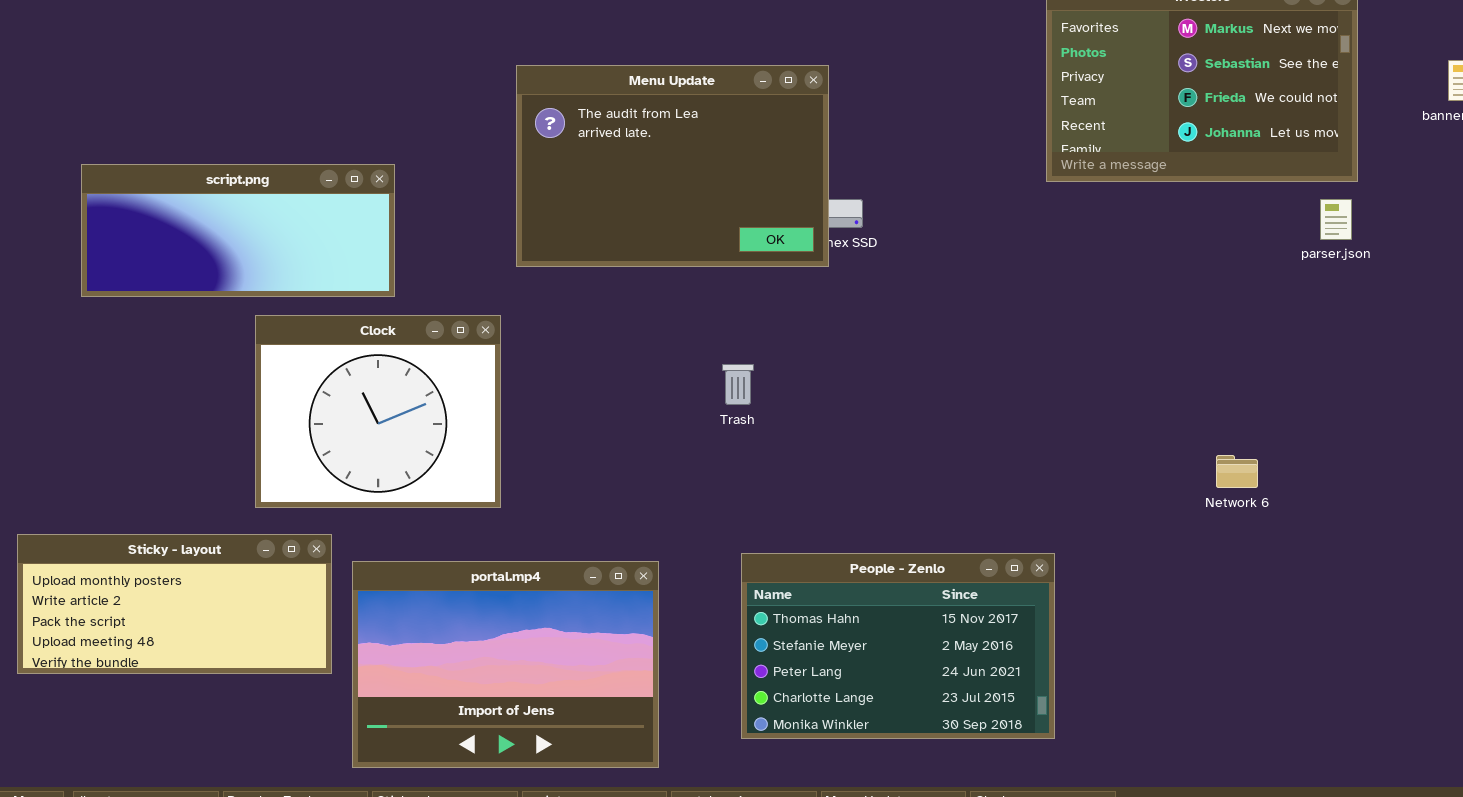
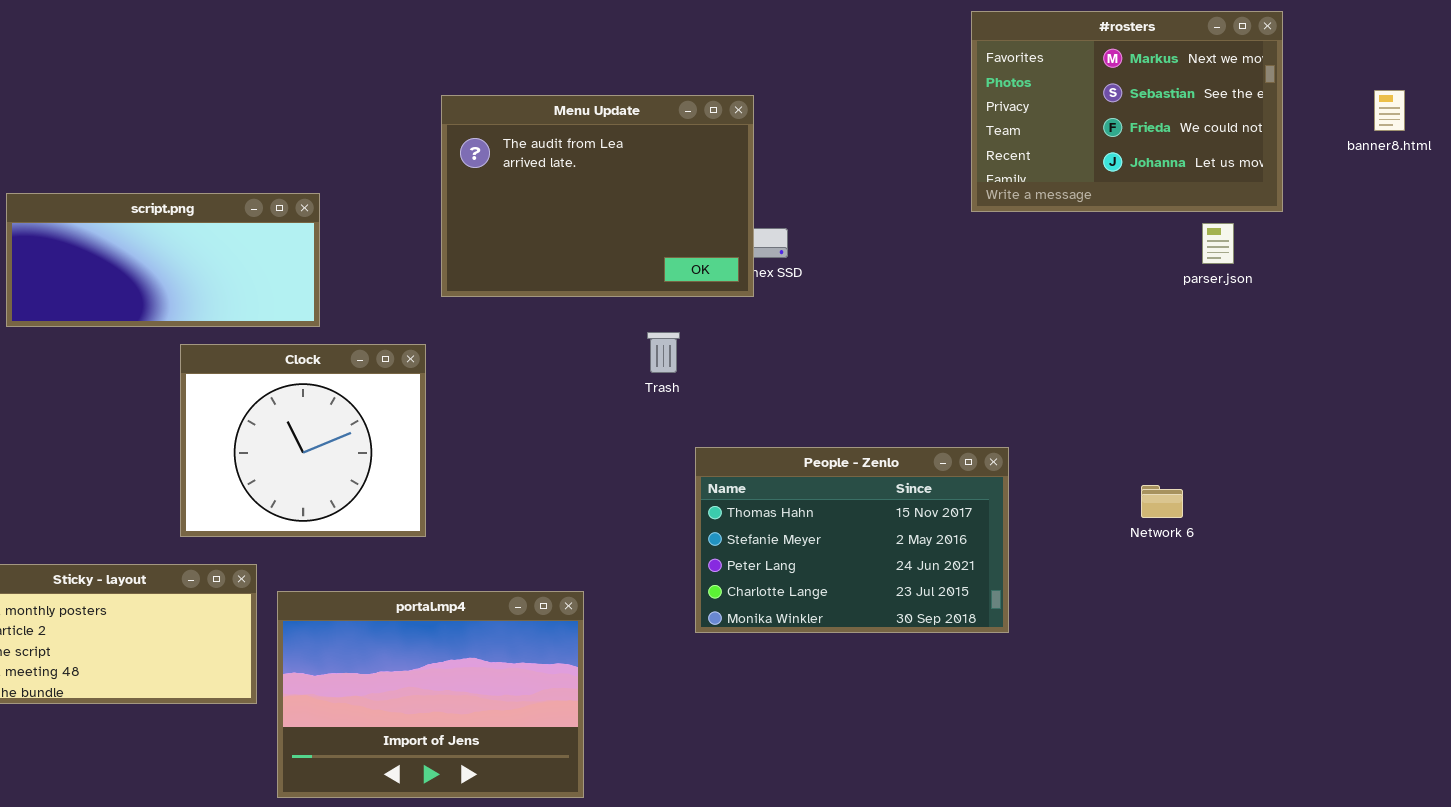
parser.json: [1320,199,1352,240] -> [1202,223,1234,264], moved
Trash: [722,364,754,405] -> [647,332,680,373], moved
People - Zenlo: [741,553,1055,739] -> [695,447,1009,633], moved

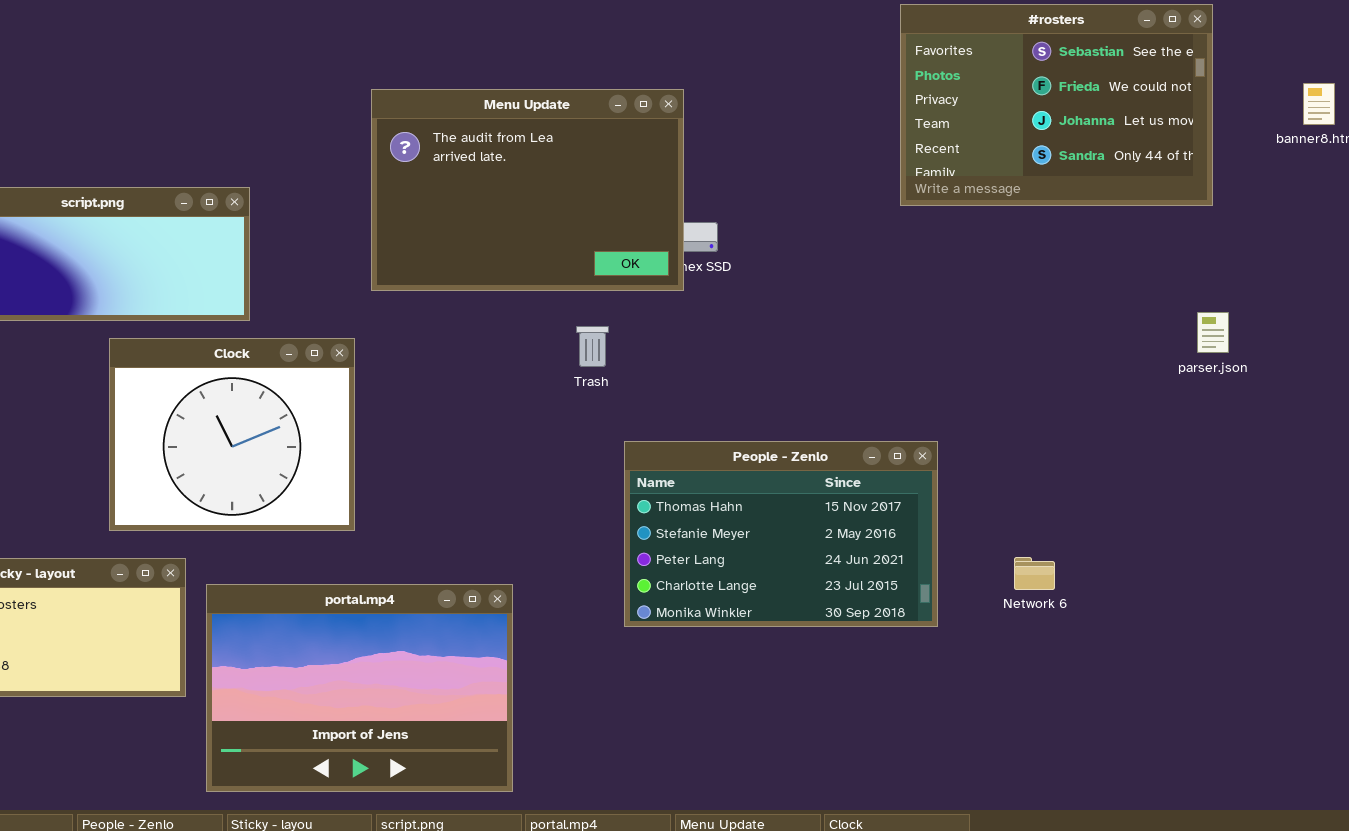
#rosters: [971,11,1283,212] -> [900,4,1213,206], scrolled down 1 row
parser.json: [1202,223,1234,264] -> [1197,312,1229,353], moved
Network 6: [1141,485,1183,518] -> [1014,557,1055,590], moved

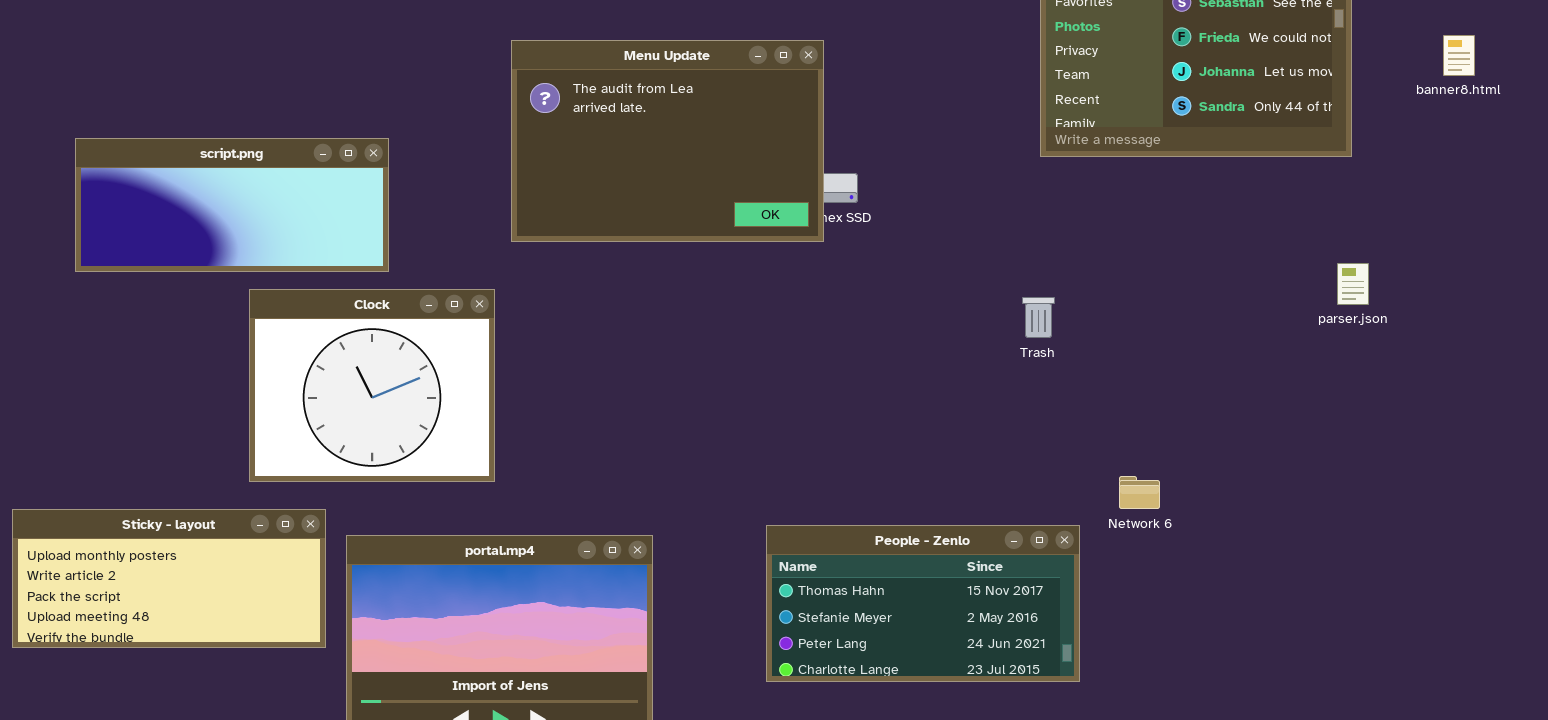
Trash: [576,326,609,367] -> [1022,297,1055,338], moved
People - Zenlo: [624,441,938,627] -> [766,525,1080,682], moved, resized
Network 6: [1014,557,1055,590] -> [1119,476,1160,509], moved

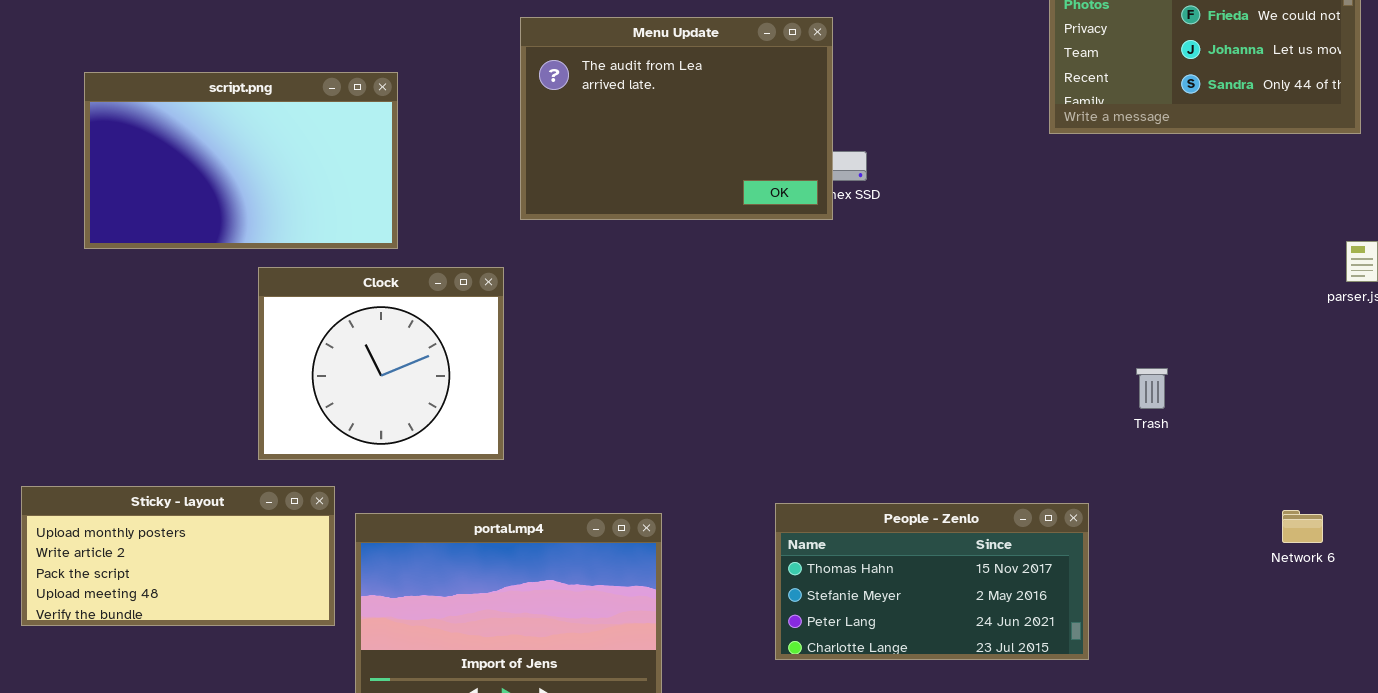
script.png: [75,138,389,272] -> [84,72,398,249], resized
Trash: [1022,297,1055,338] -> [1136,368,1168,409], moved
Network 6: [1119,476,1160,509] -> [1282,510,1323,543], moved

